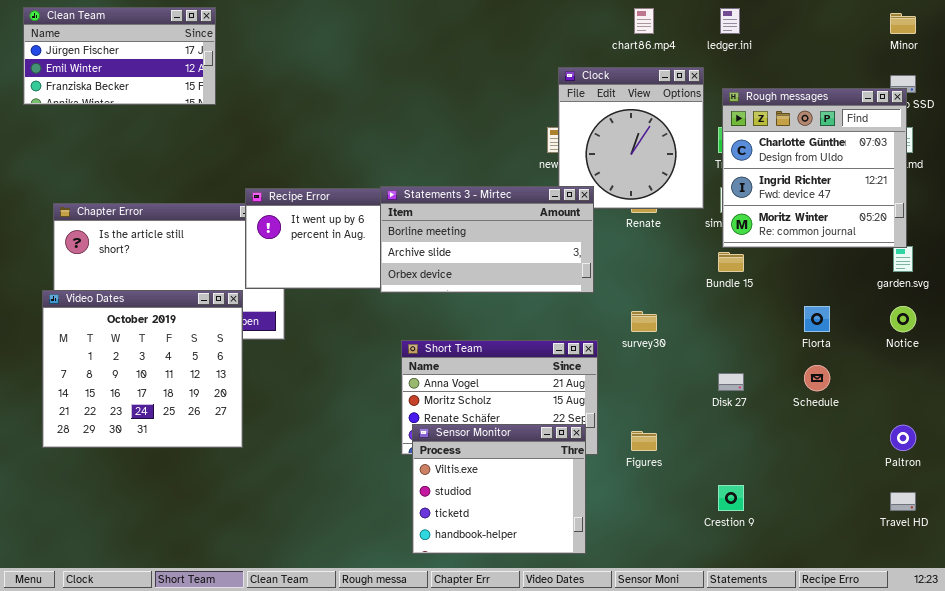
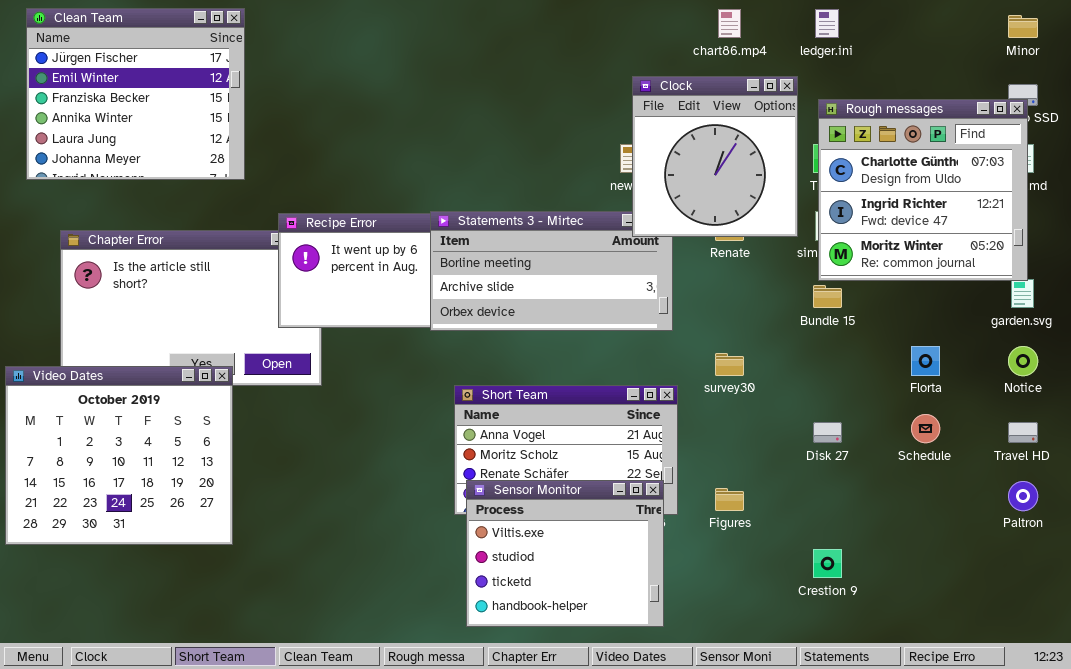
Clean Team: [23,7,216,105] -> [26,8,245,180], resized
Clock: [558,67,704,209] -> [632,76,798,237], raised
Video Dates: [42,290,243,448] -> [5,366,233,545], moved
Travel HD: [890,492,916,511] -> [1008,422,1038,443], moved

